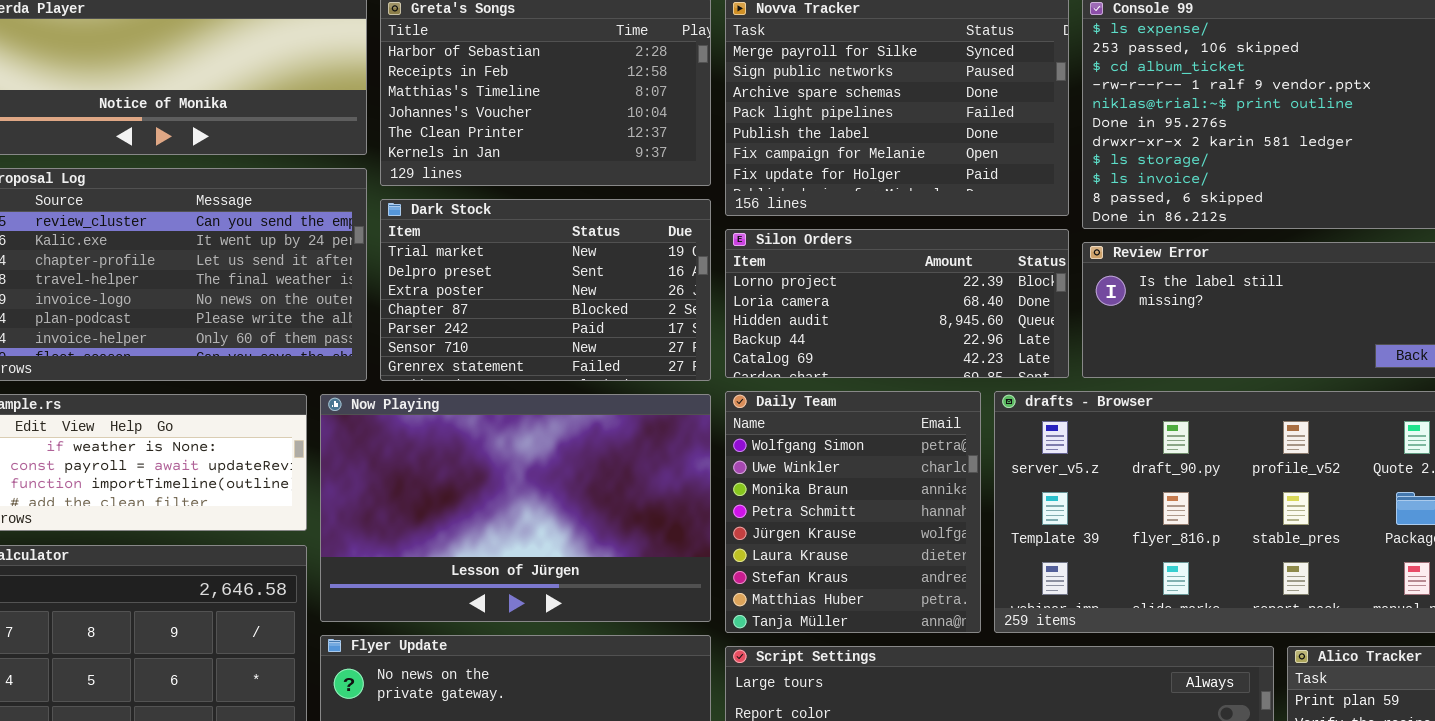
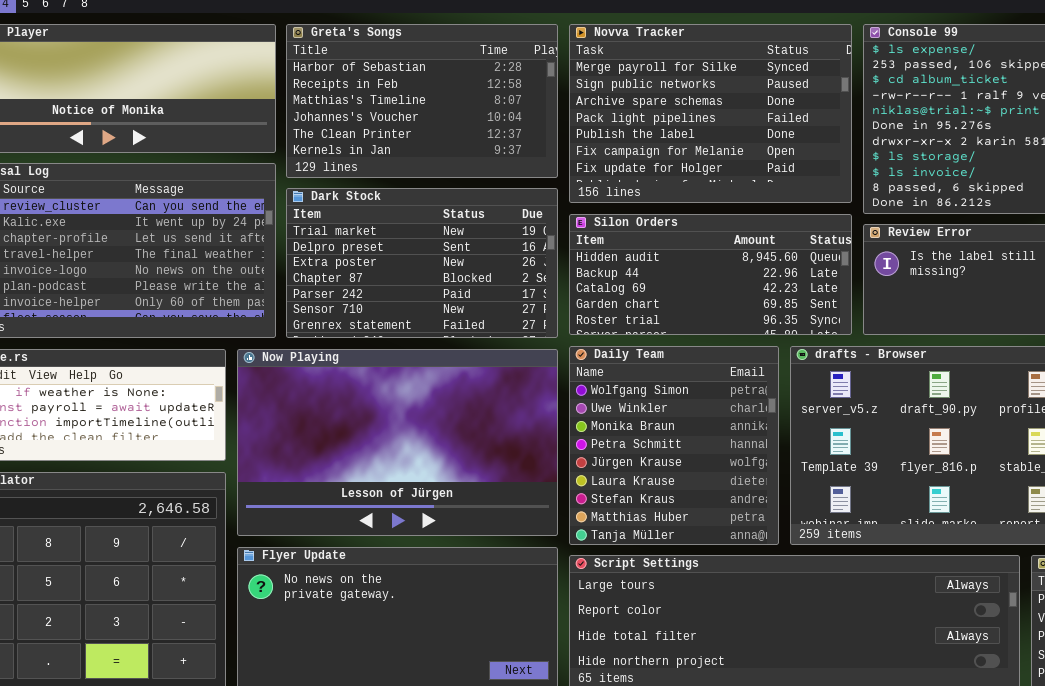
Silon Orders: [725,229,1069,378] -> [569,214,852,335], scrolled down 2 rows

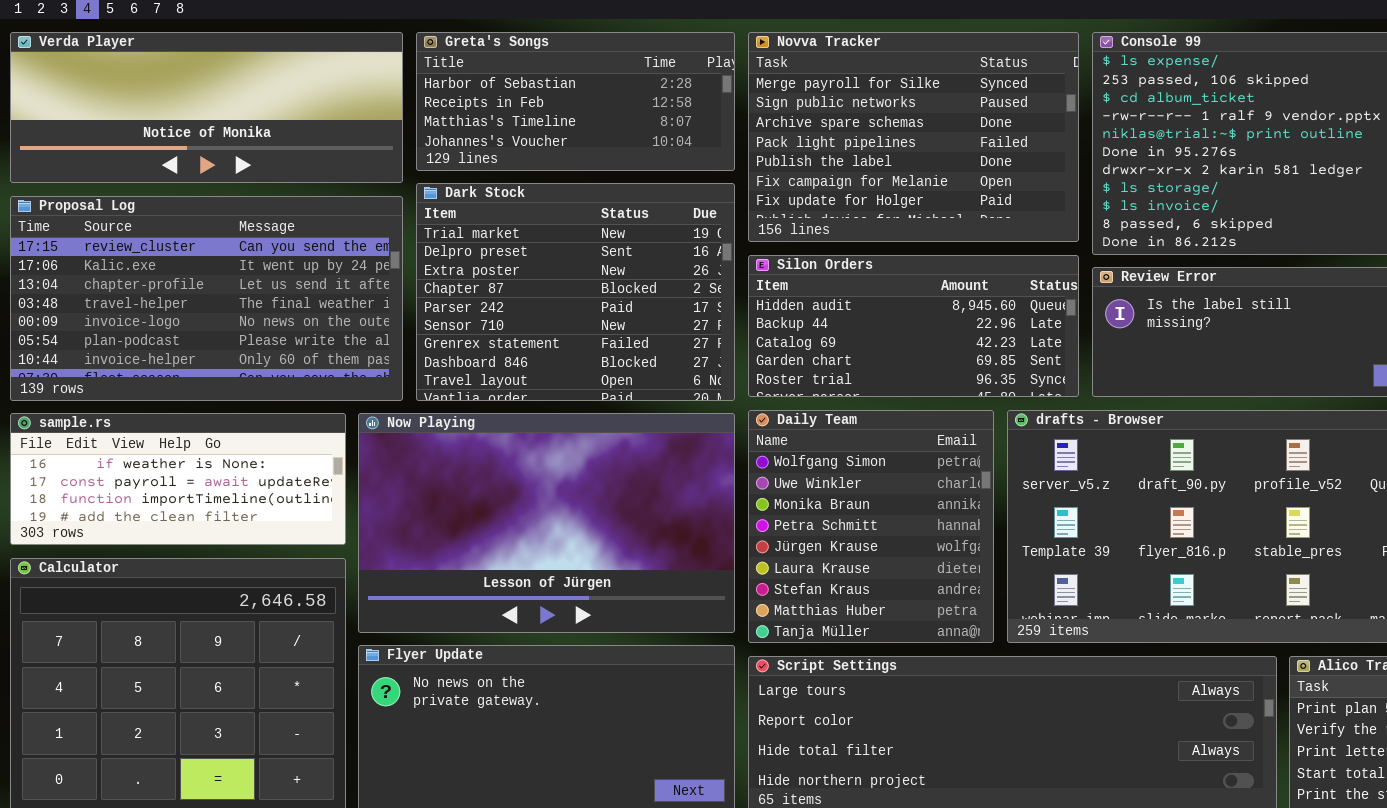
Greta's Songs: [286,24,558,178] -> [416,32,735,171], resized
Dark Stock: [286,188,558,338] -> [416,183,735,401], resized

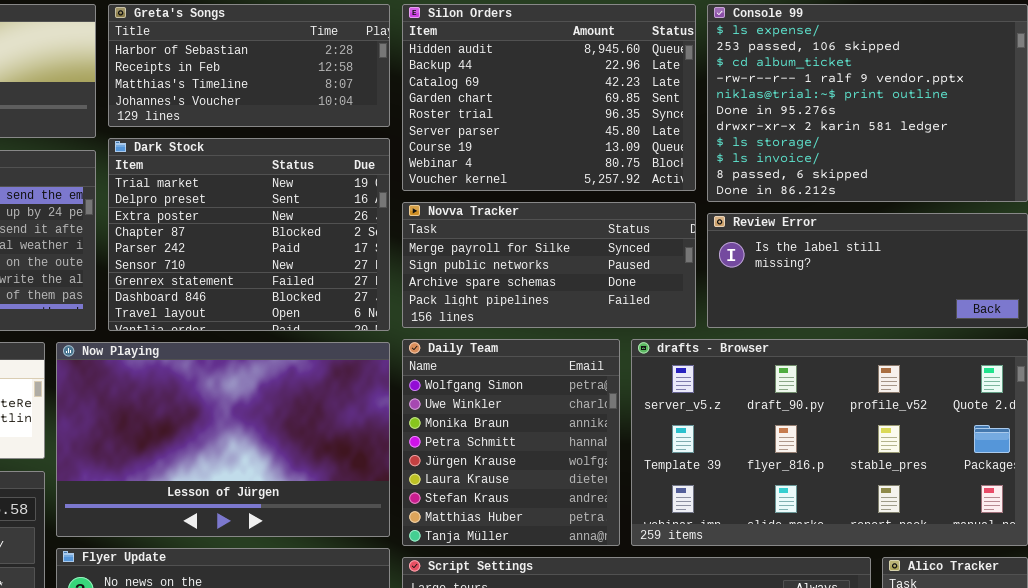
Novva Tracker: [748,32,1079,242] -> [402,202,696,328], moved, resized
Silon Orders: [748,255,1079,397] -> [402,4,696,191], moved, resized

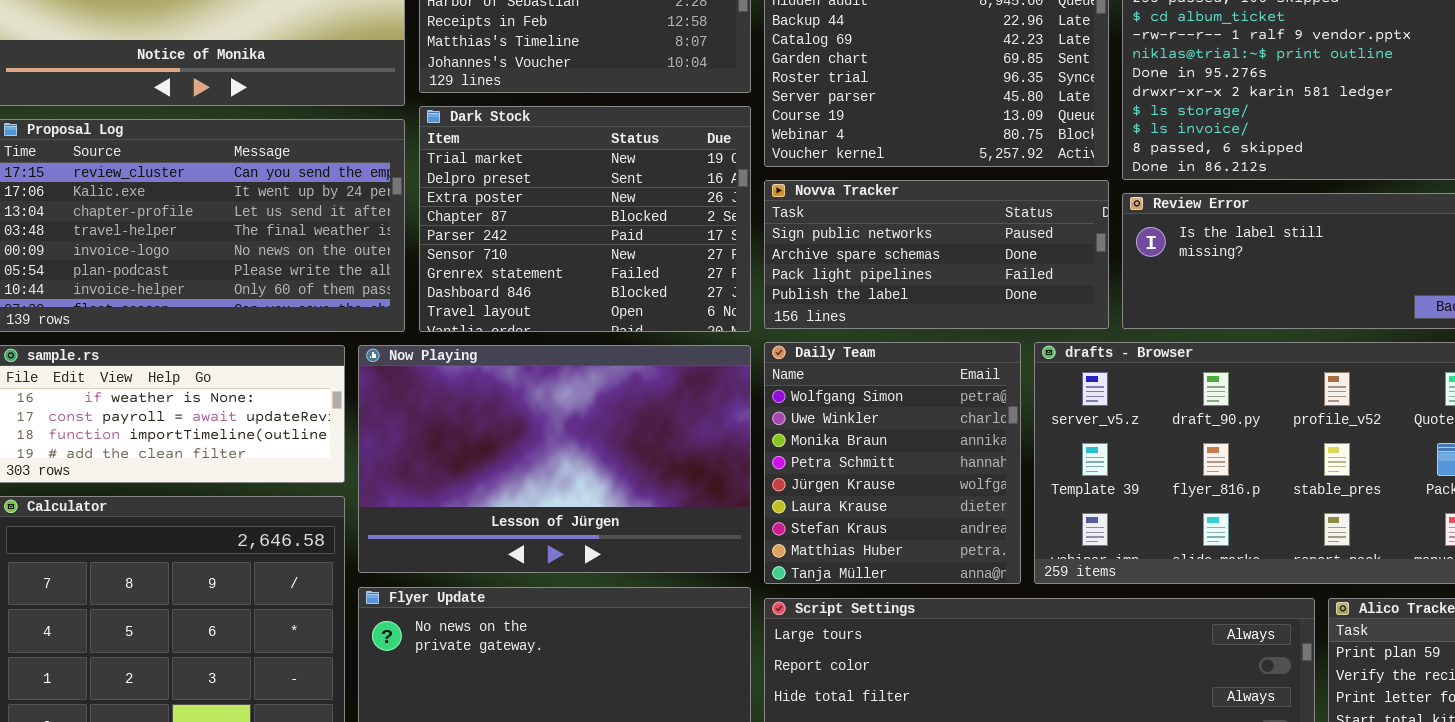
Novva Tracker: [402,202,696,328] -> [764,180,1109,329], scrolled down 1 row

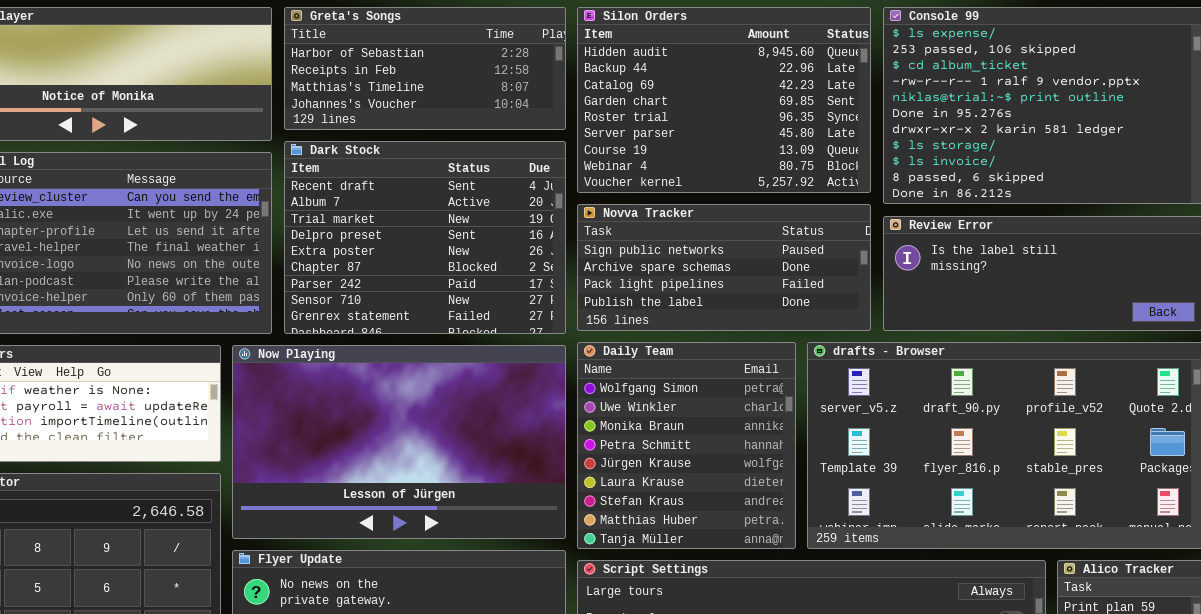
Dark Stock: [419,106,751,332] -> [284,141,566,334], scrolled up 2 rows

